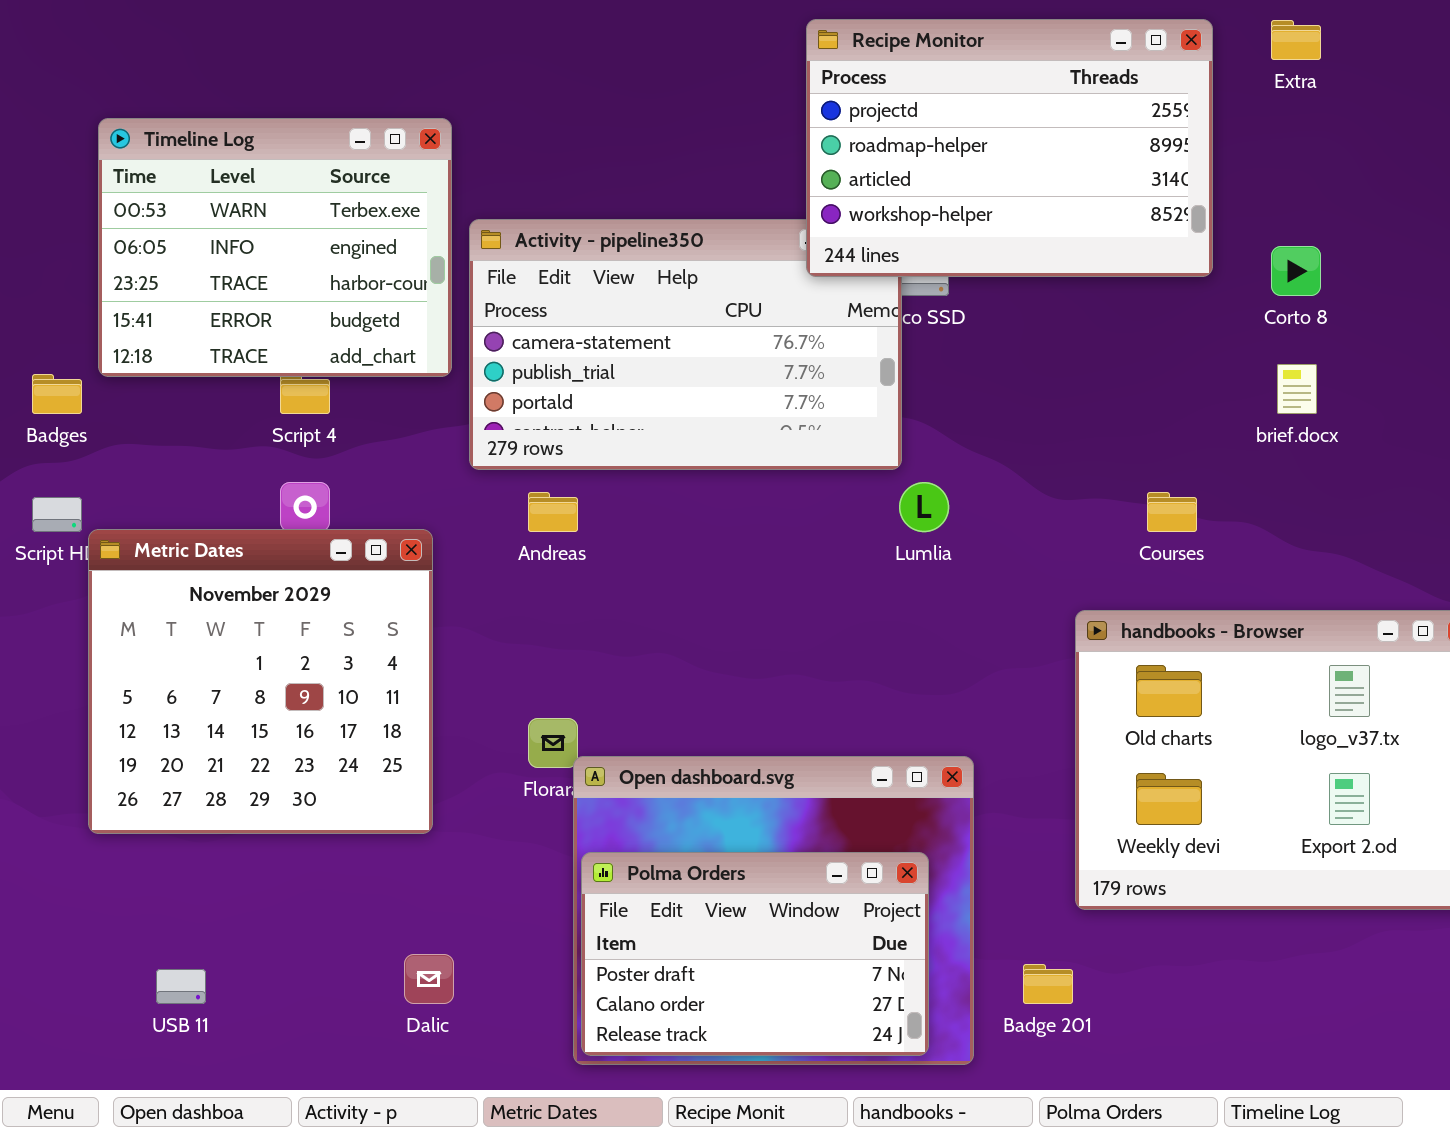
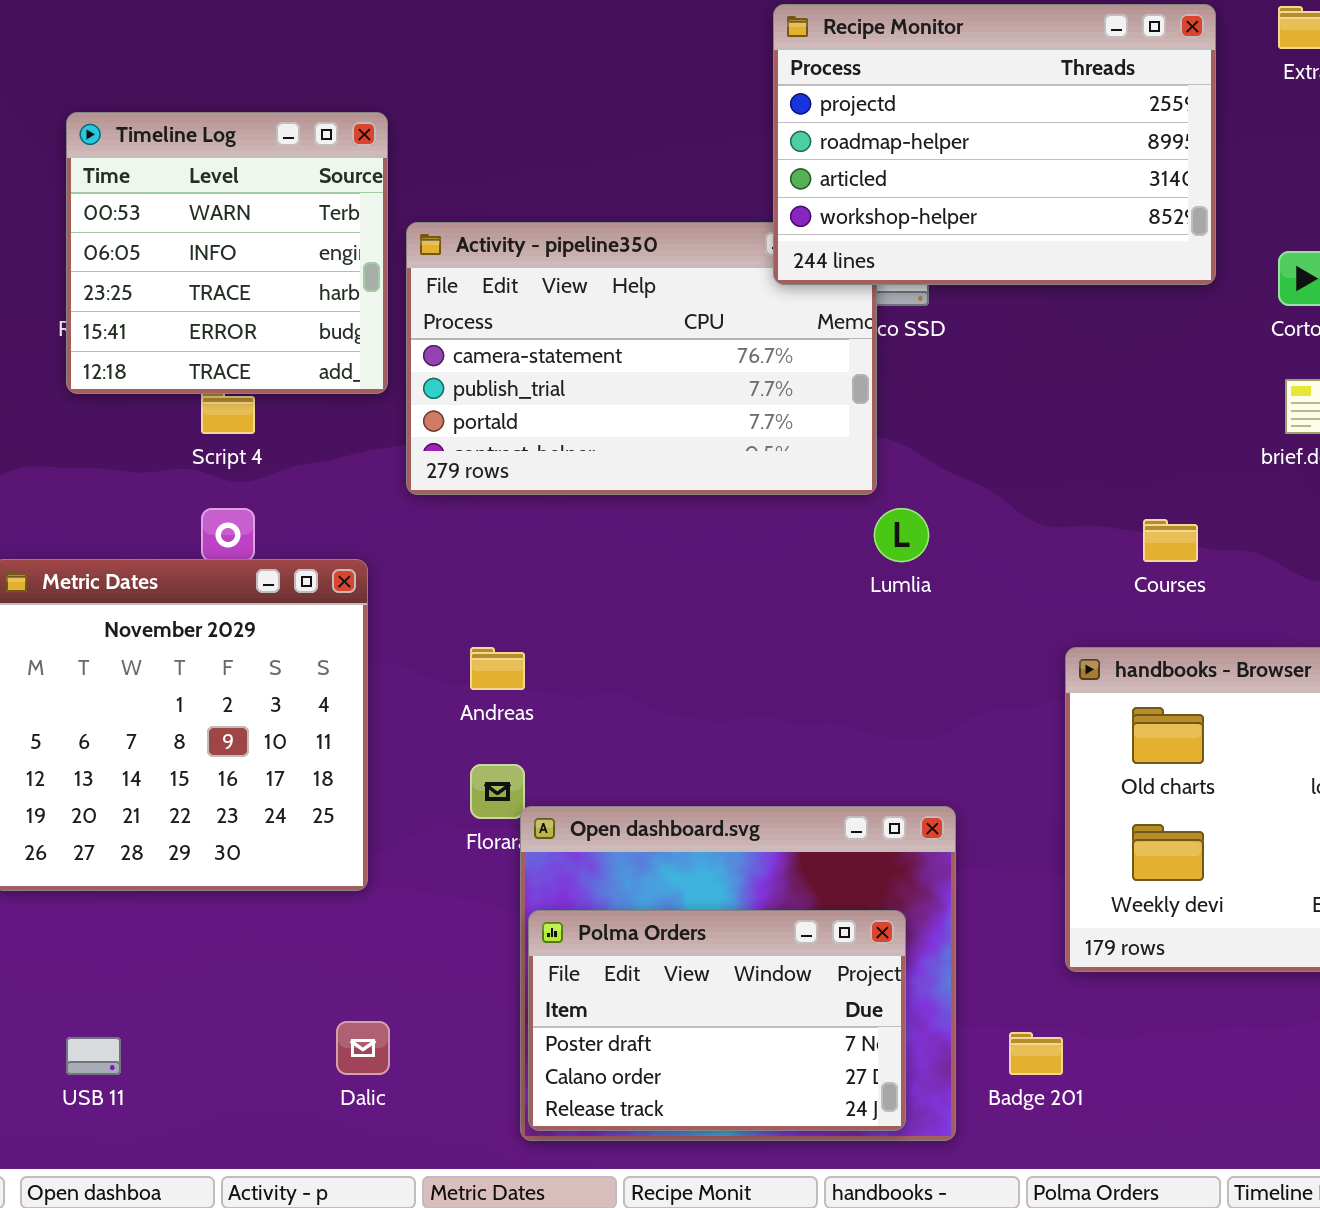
Timeline Log: [98,118,452,377] -> [66,112,388,394], resized
Andreas: [528,492,578,532] -> [470,647,525,690], moved

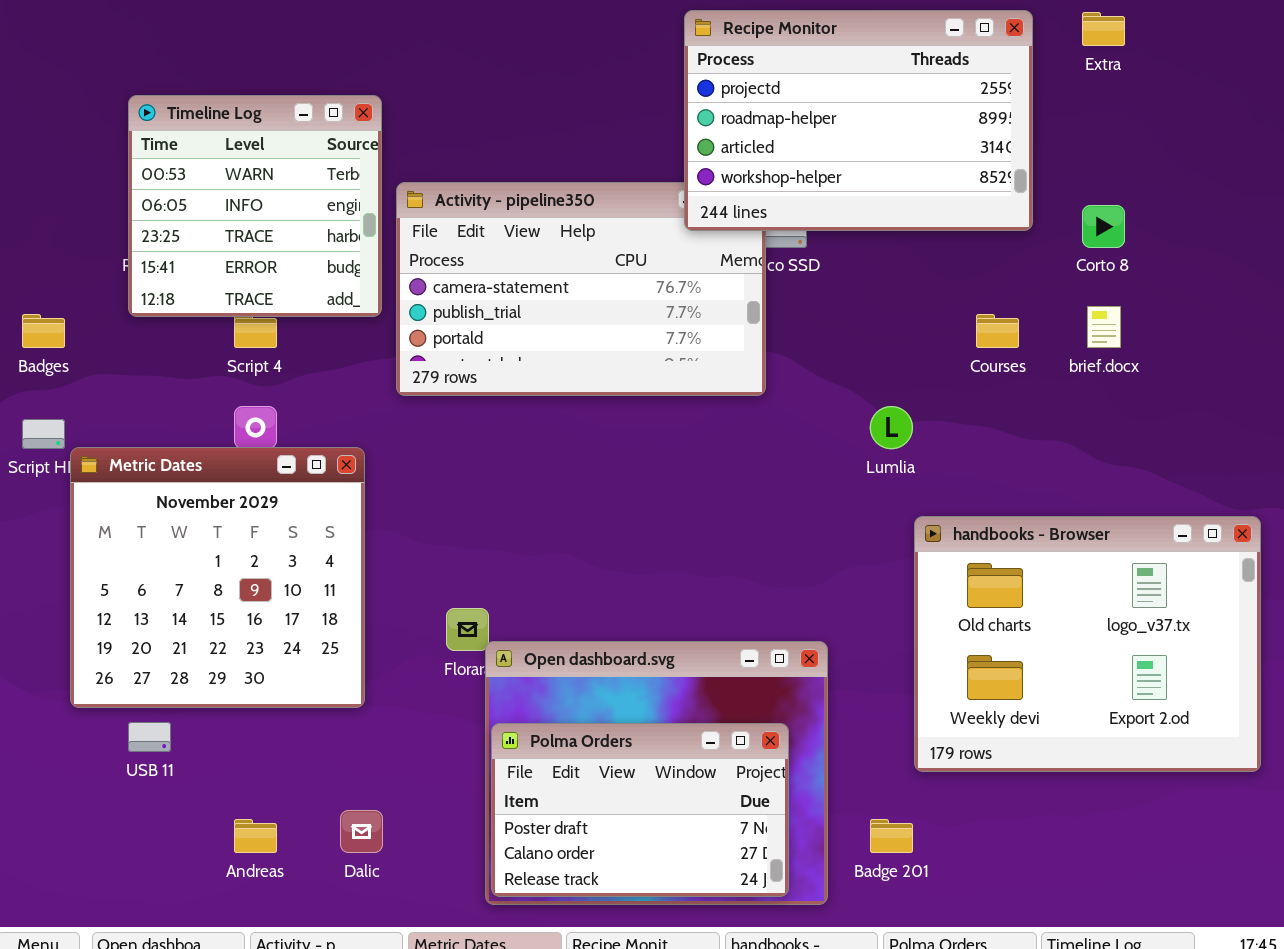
Lumlia: [874,508,929,562] -> [870,406,913,449], moved
Courses: [1143,519,1198,562] -> [976,314,1019,348], moved
Andreas: [470,647,525,690] -> [234,819,277,853], moved
USB 11: [66,1037,121,1075] -> [128,722,171,752], moved

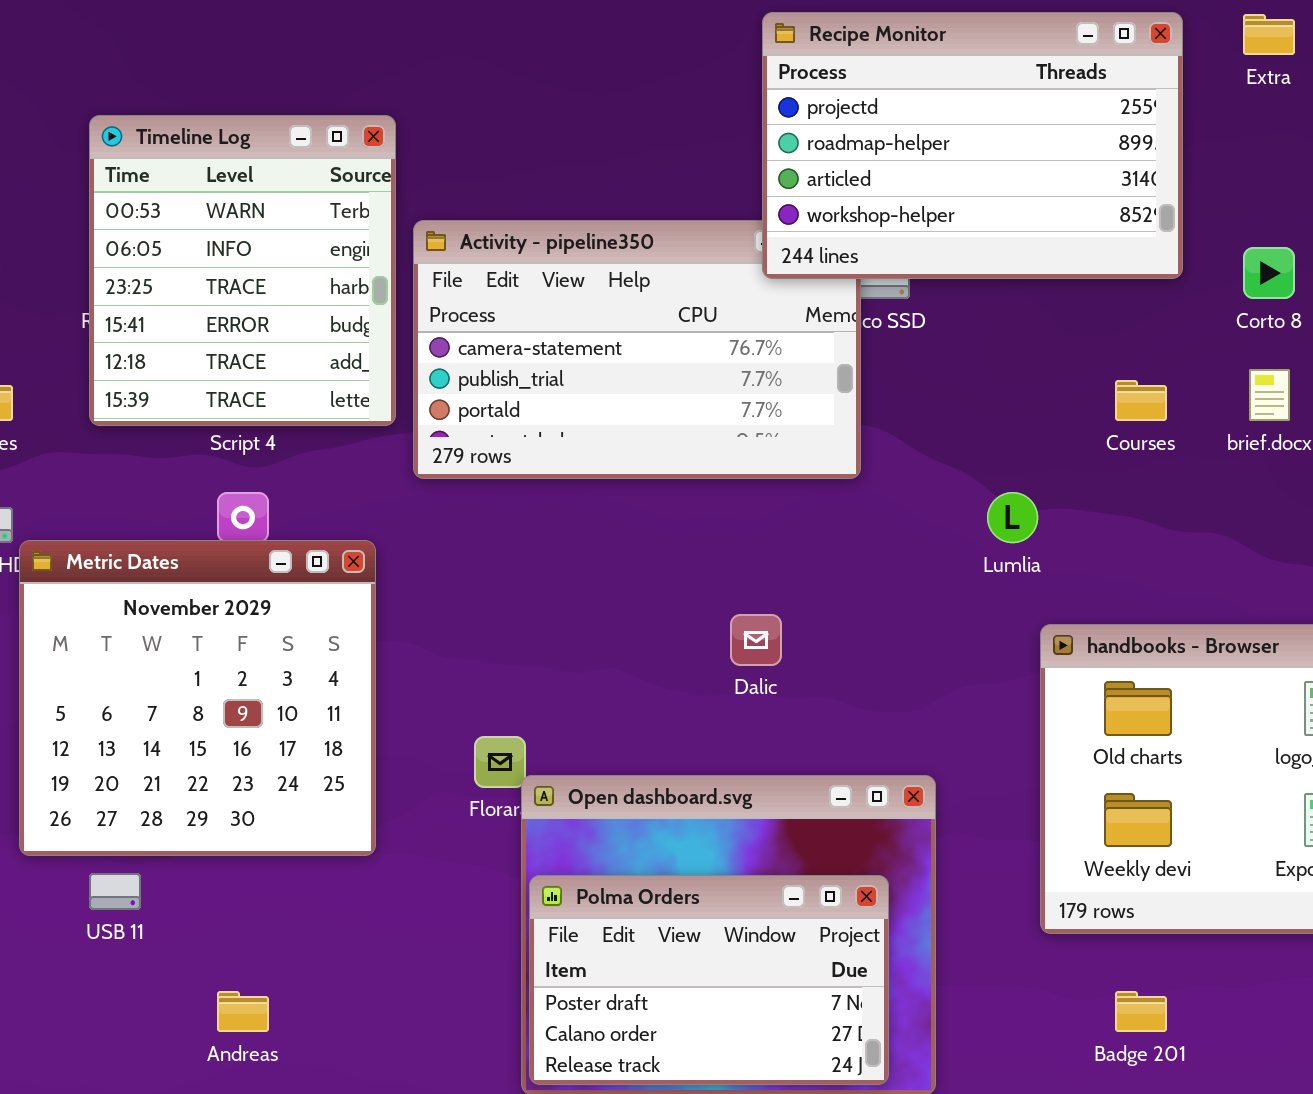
Timeline Log: [128,95,382,317] -> [89,115,396,426], resized
Dalic: [340,810,383,853] -> [730,614,782,666], moved
Badge 201: [870,819,913,853] -> [1115,991,1167,1032], moved

